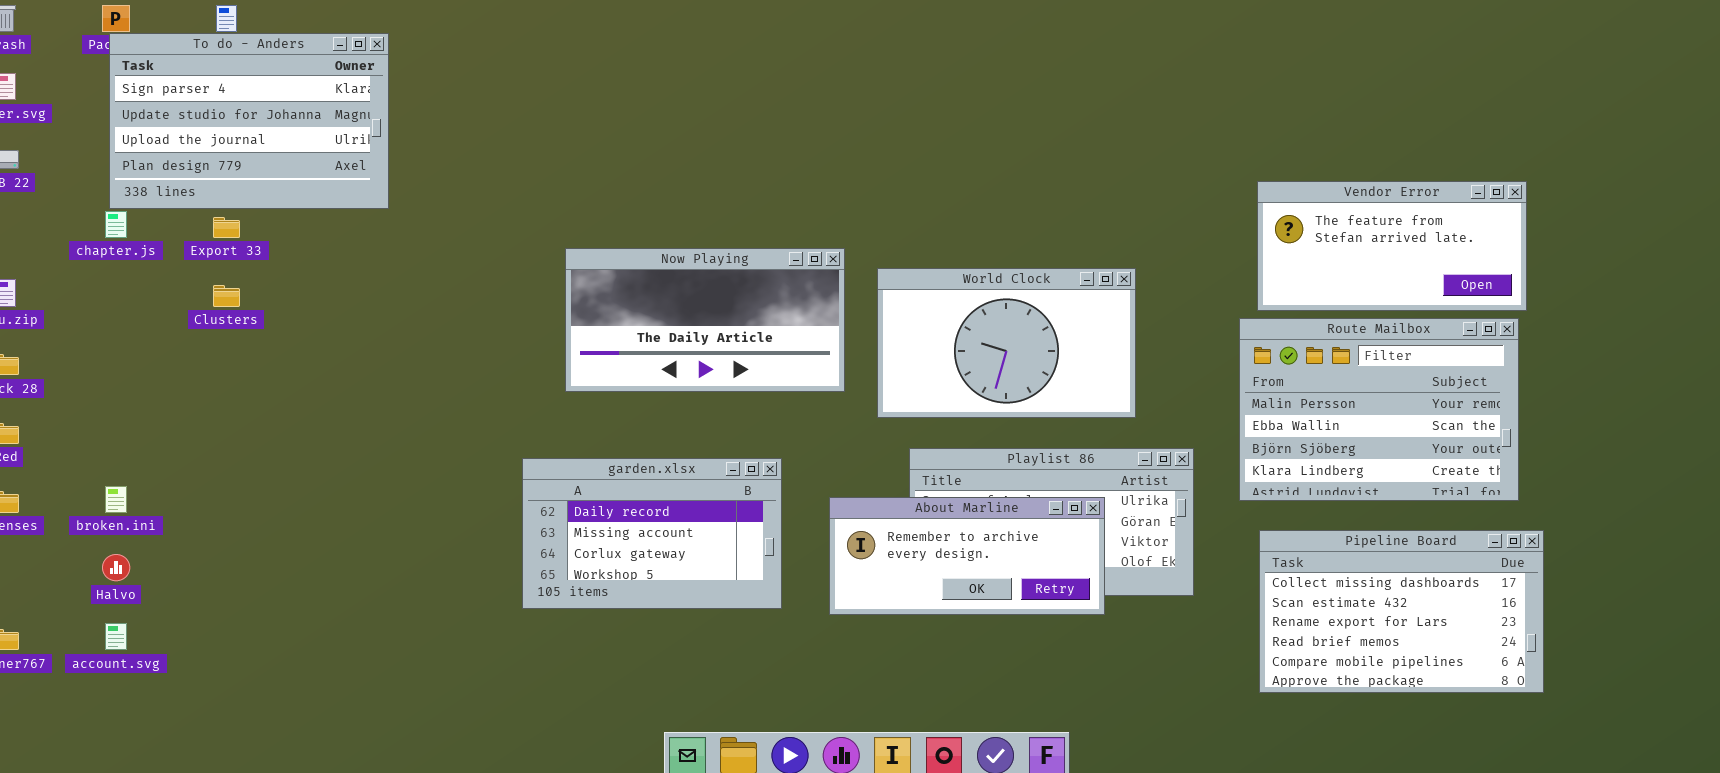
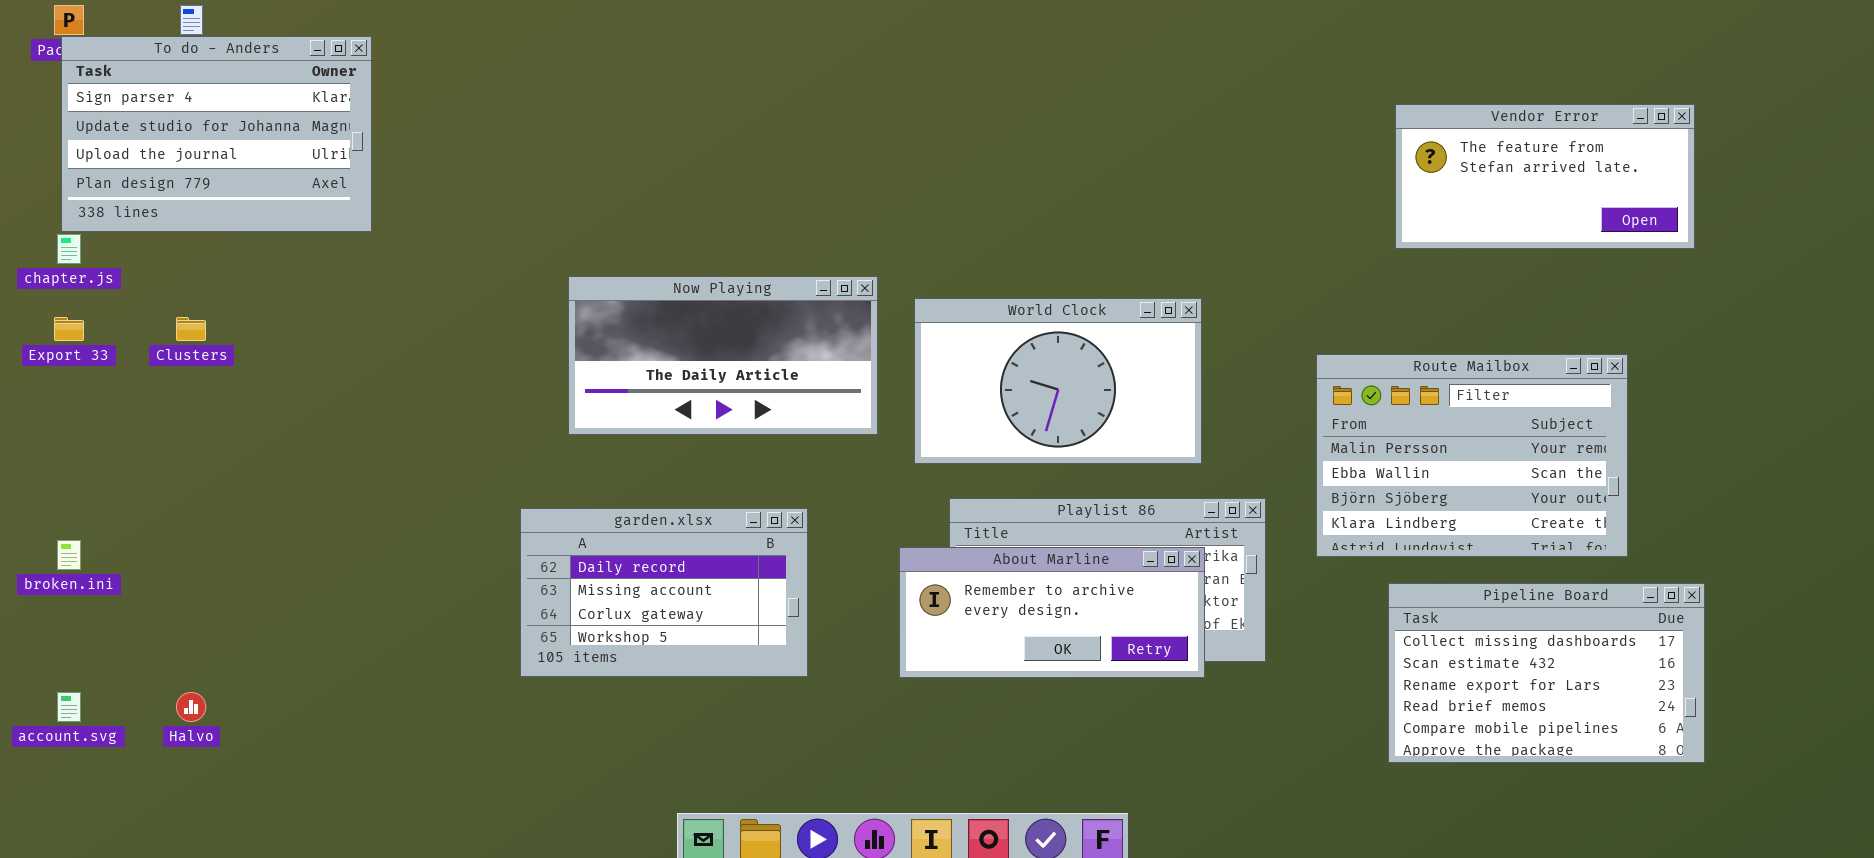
Vendor Error: [1257,181,1527,311] -> [1395,104,1695,249], moved
Export 33: [213,217,240,238] -> [54,317,84,341], moved
About Marline: [829,497,1105,615] -> [899,547,1205,678], moved
Pipeline Board: [1259,530,1544,693] -> [1388,583,1705,763], moved
Halvo: [102,554,130,581] -> [176,692,206,722], moved

